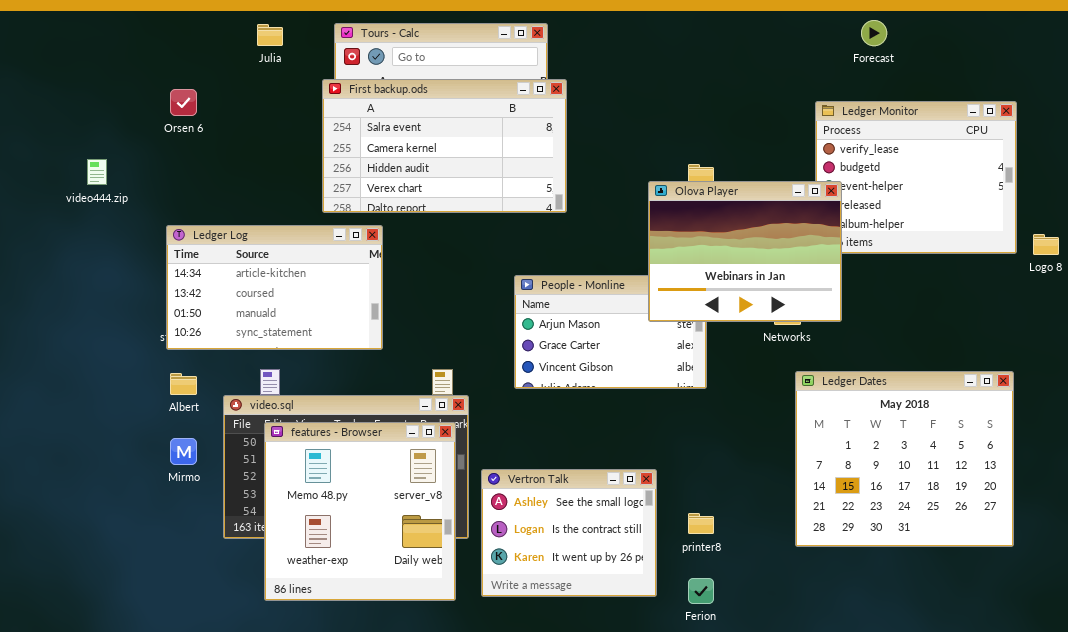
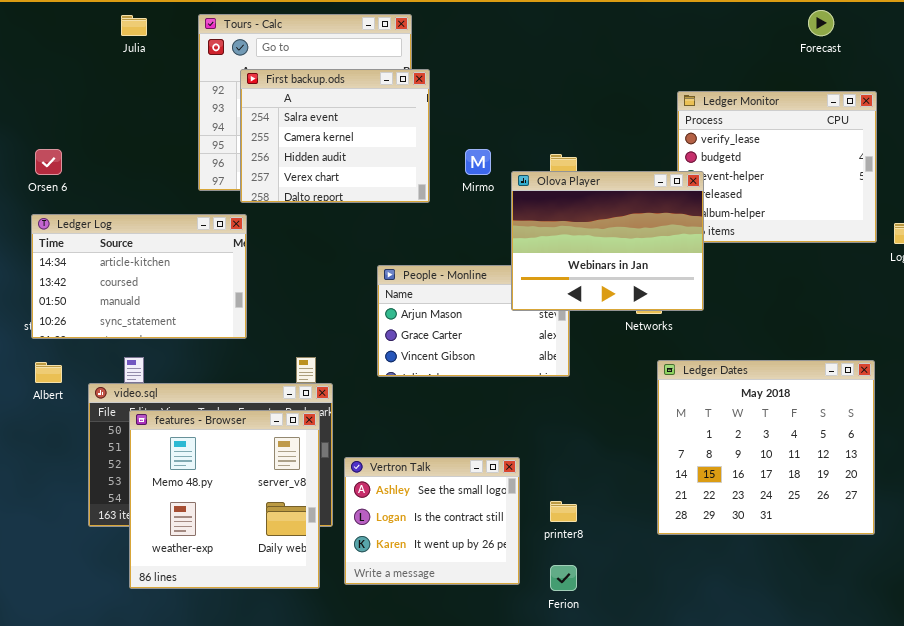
Forecast: [861,20,887,46] -> [808,10,834,36], moved
First backup.ods: [322,79,567,213] -> [240,69,430,203], resized
Orsen 6: [170,89,197,116] -> [35,149,62,175], moved
Mirmo: [170,438,197,465] -> [465,149,491,175], moved

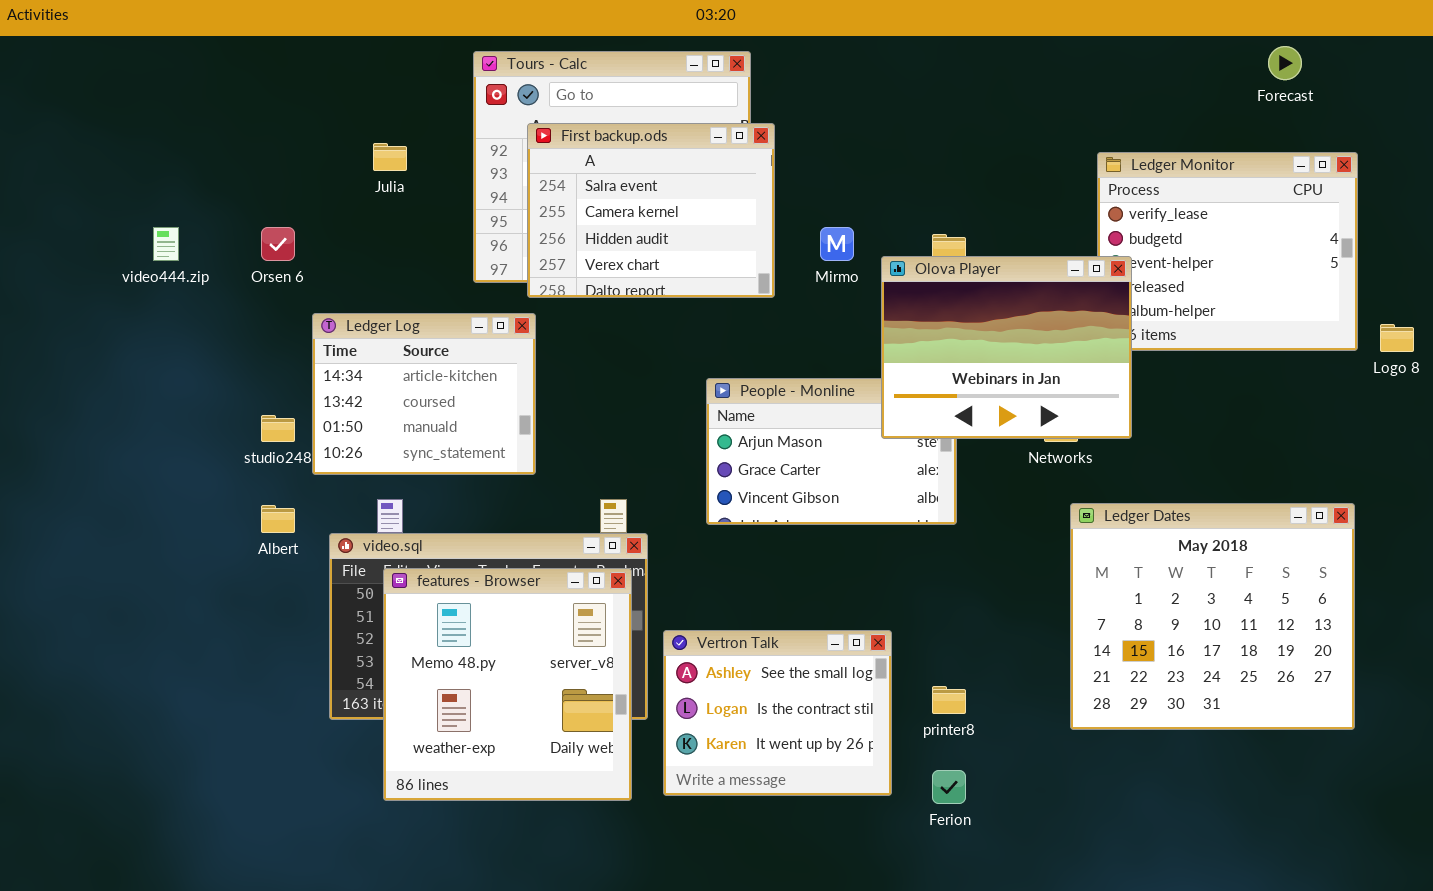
Julia: [121,15,147,36] -> [373,143,407,171], moved
Ledger Log: [31,214,247,339] -> [312,313,536,475], resized

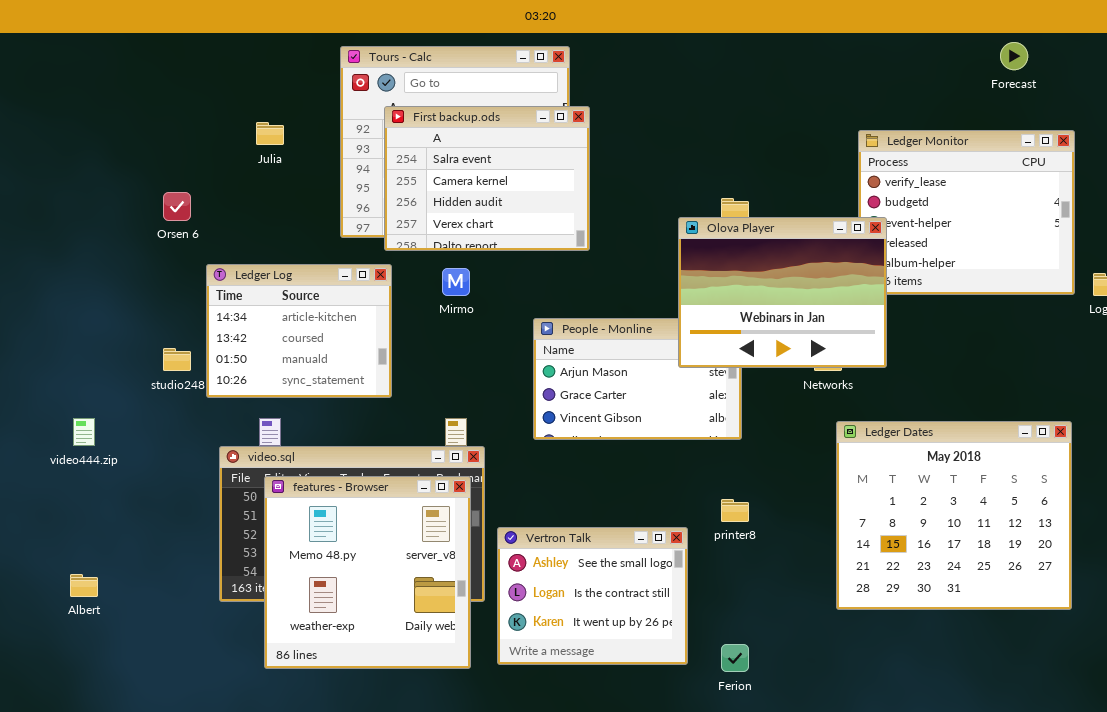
video444.zip: [153,227,179,261] -> [73,418,95,446], moved
Mirmo: [820,227,854,261] -> [442,268,470,296], moved
Albert: [261,505,295,533] -> [70,574,98,597], moved
printer8: [932,686,966,714] -> [721,499,749,522], moved

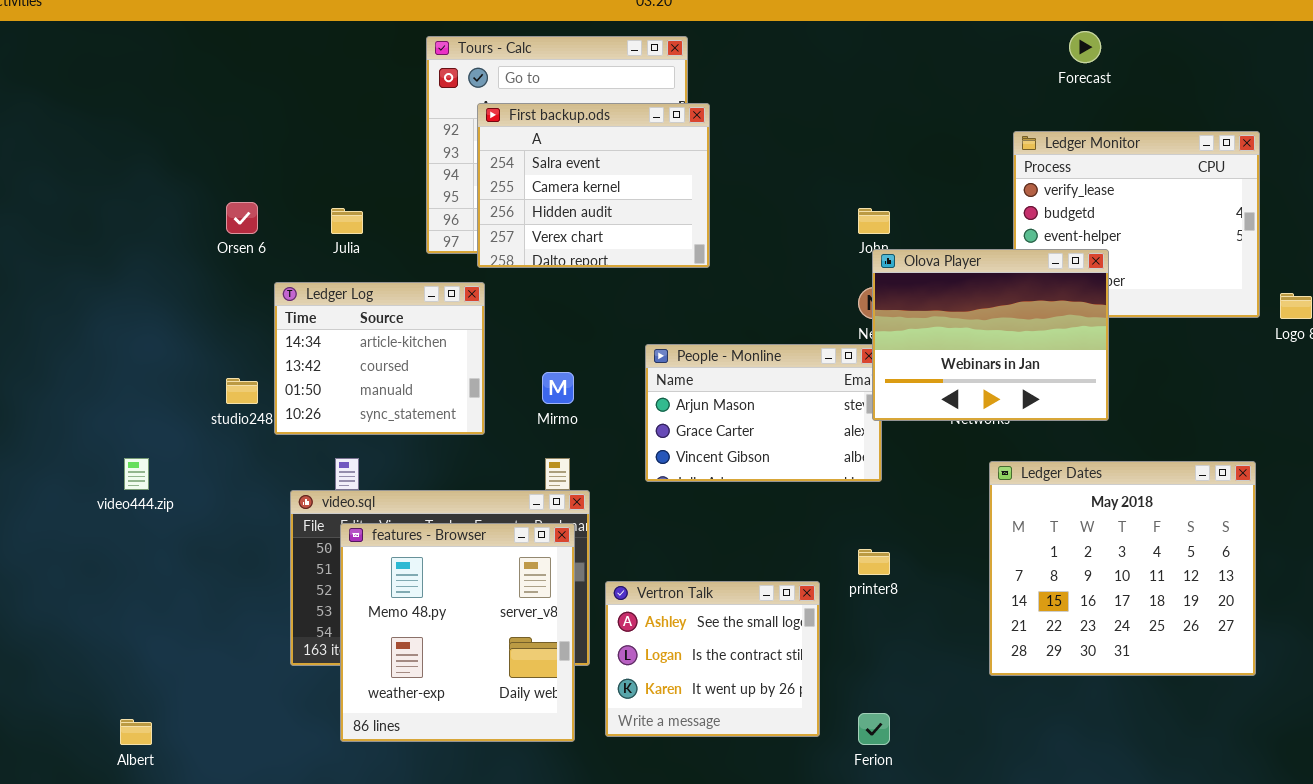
Forecast: [1000,42,1028,70] -> [1069,31,1101,63], moved
Julia: [256,122,284,145] -> [331,208,363,234], moved
Olova Player: [678,217,887,368] -> [872,249,1109,421], moved
Mirmo: [442,268,470,296] -> [542,372,574,404], moved
Albert: [70,574,98,597] -> [120,719,152,745], moved

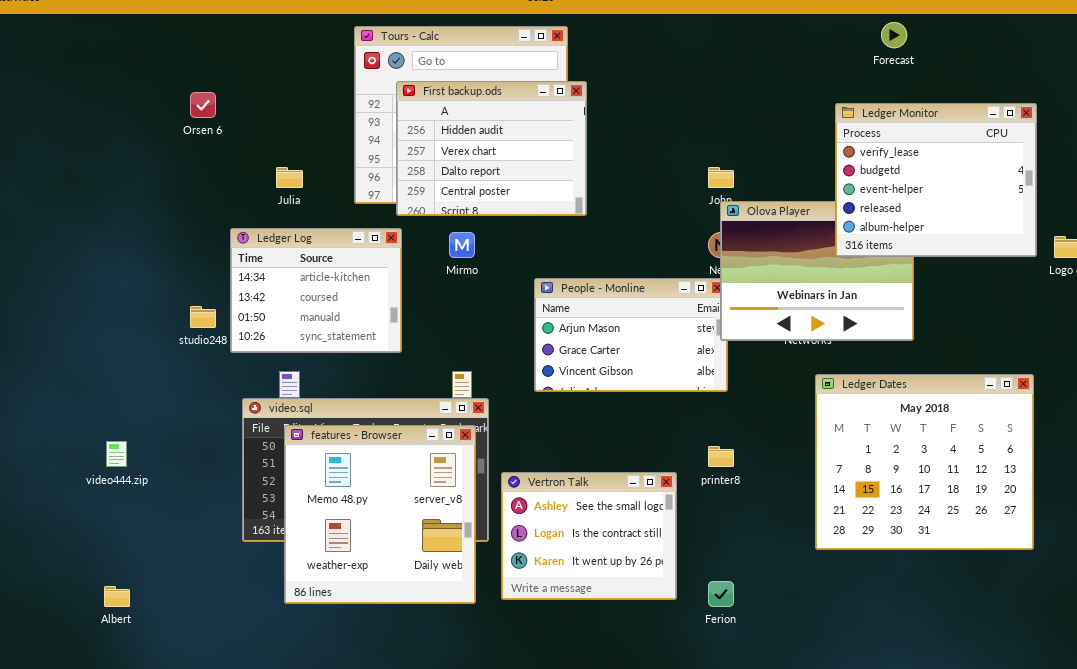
First backup.ods: [477,103,710,268] -> [396,81,587,216], scrolled down 2 rows
Ledger Monitor: [1013,131,1260,318] -> [835,103,1037,257], raised
Orsen 6: [226,202,258,234] -> [190,92,216,118], moved
Mirmo: [542,372,574,404] -> [449,232,475,258], moved
video444.zip: [124,458,149,490] -> [106,441,127,467], moved

